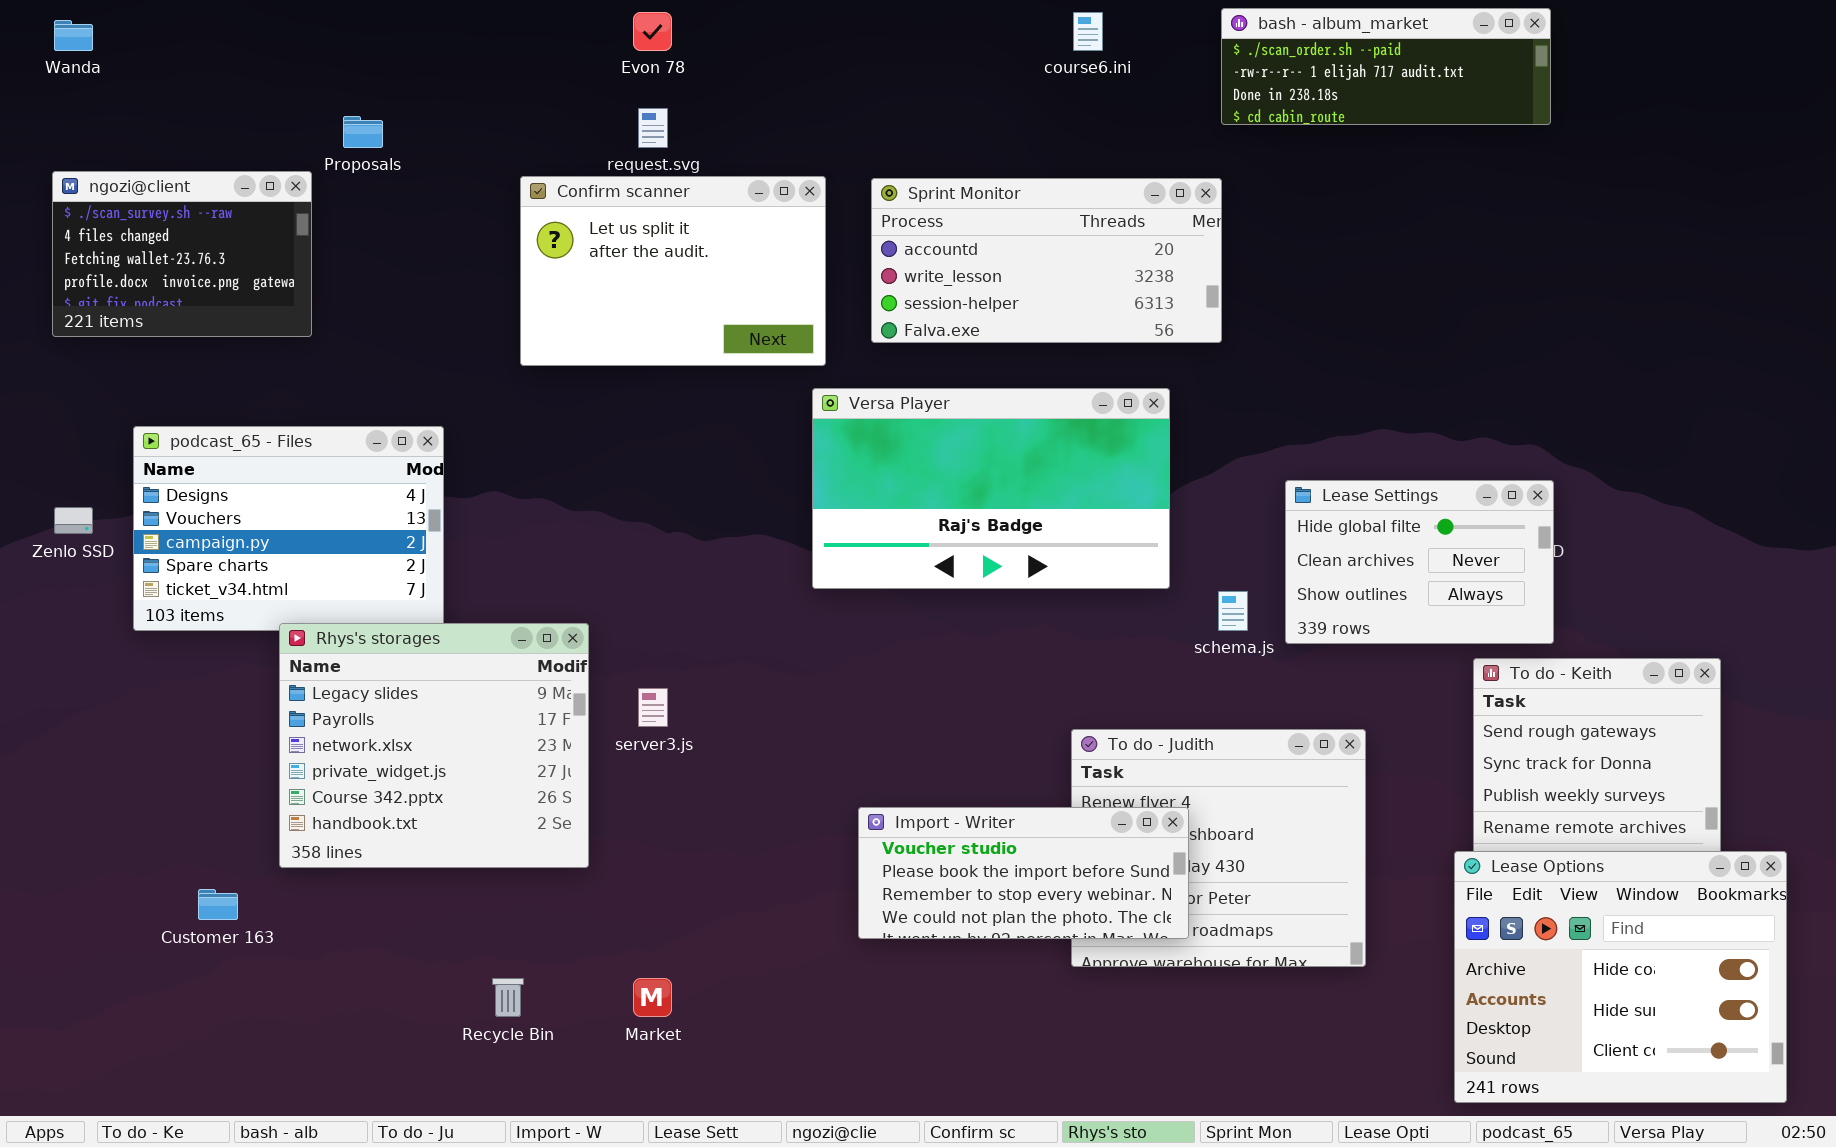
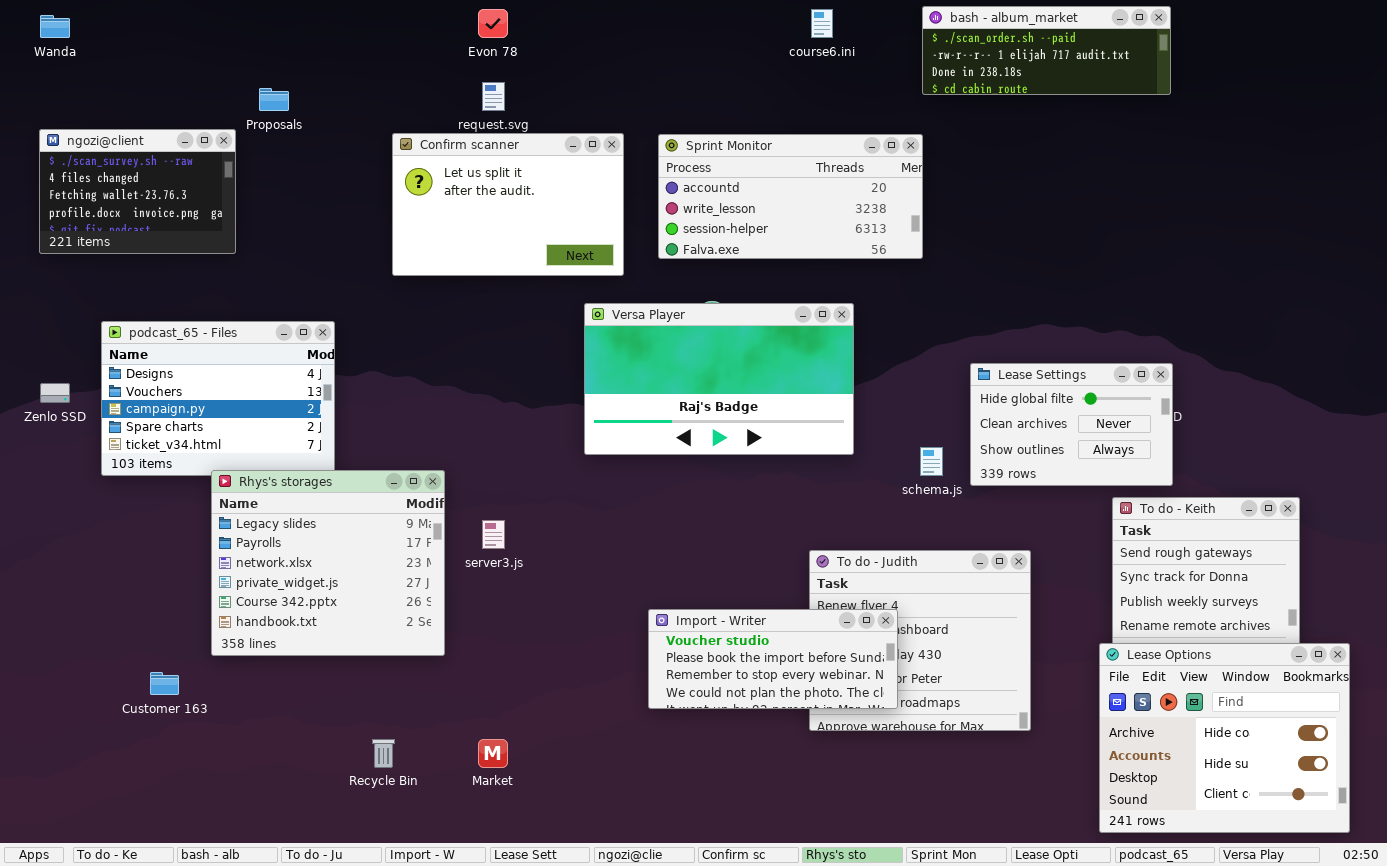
Versa Player: [812,388,1170,589] -> [584,303,854,455], moved

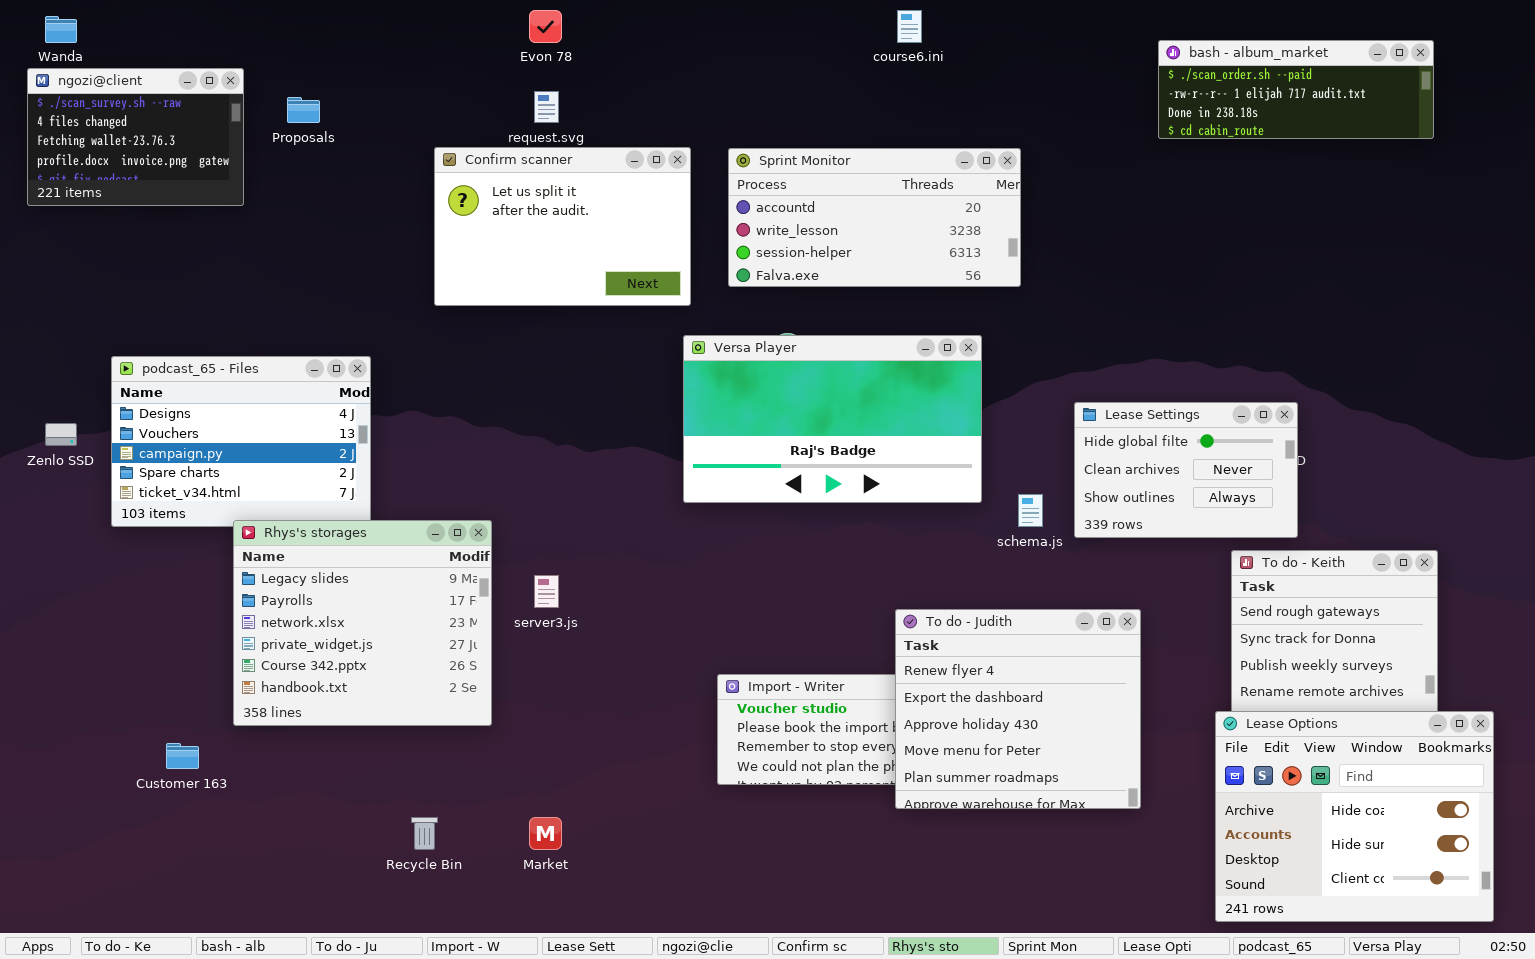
bash - album_market: [922,6,1171,95] -> [1158,40,1434,139], moved
ngozi@client: [39,129,236,254] -> [27,68,244,206], moved
Versa Player: [584,303,854,455] -> [683,335,982,503], moved
To do - Judith: [809,550,1031,731] -> [895,609,1141,809], raised

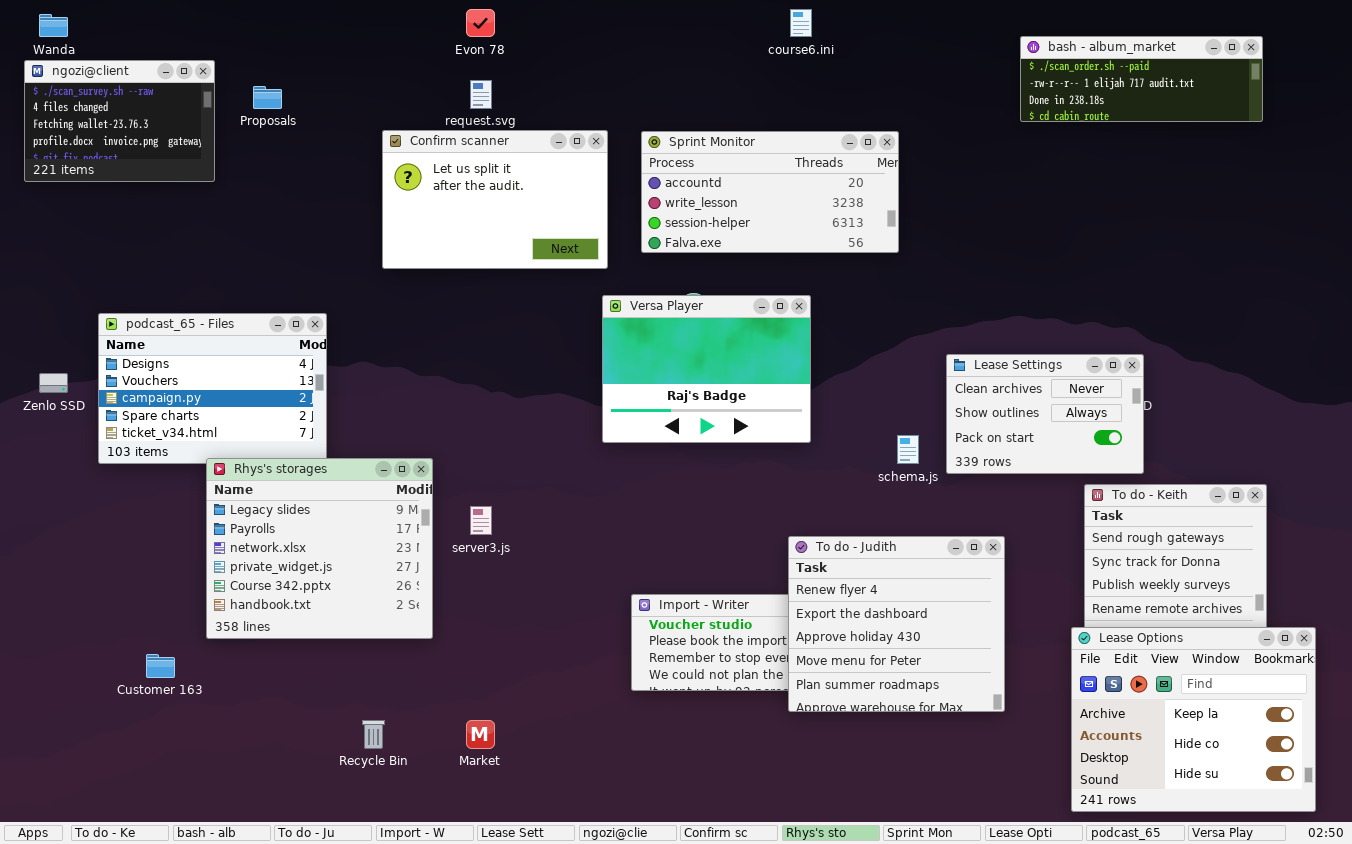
Versa Player: [683,335,982,503] -> [602,295,811,443], resized
Lease Settings: [1074,402,1298,538] -> [946,354,1144,474], scrolled down 1 row
Lease Options: [1215,711,1494,922] -> [1071,627,1316,812], scrolled up 1 row

